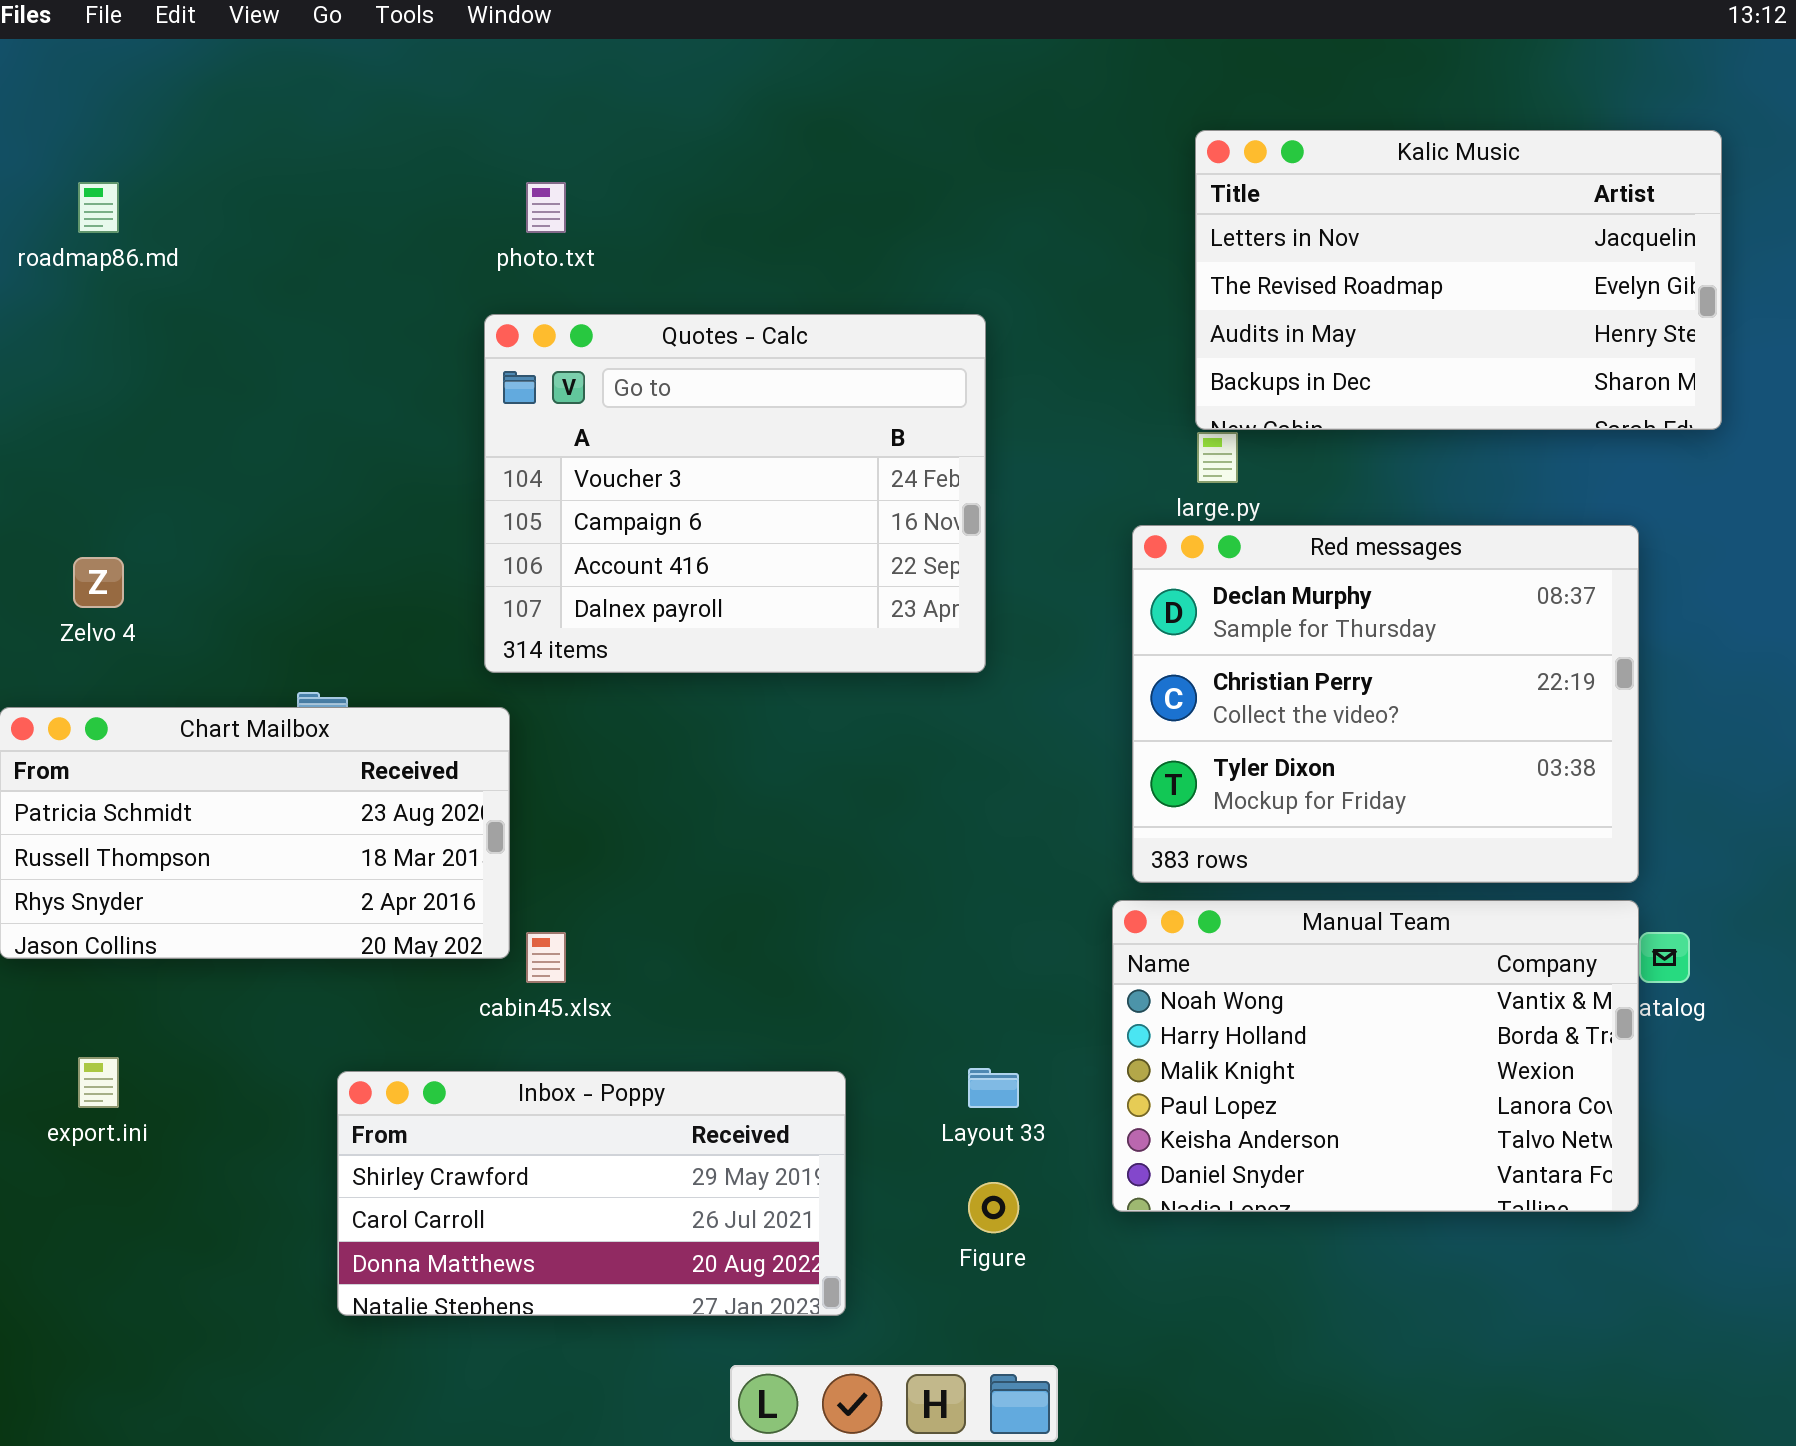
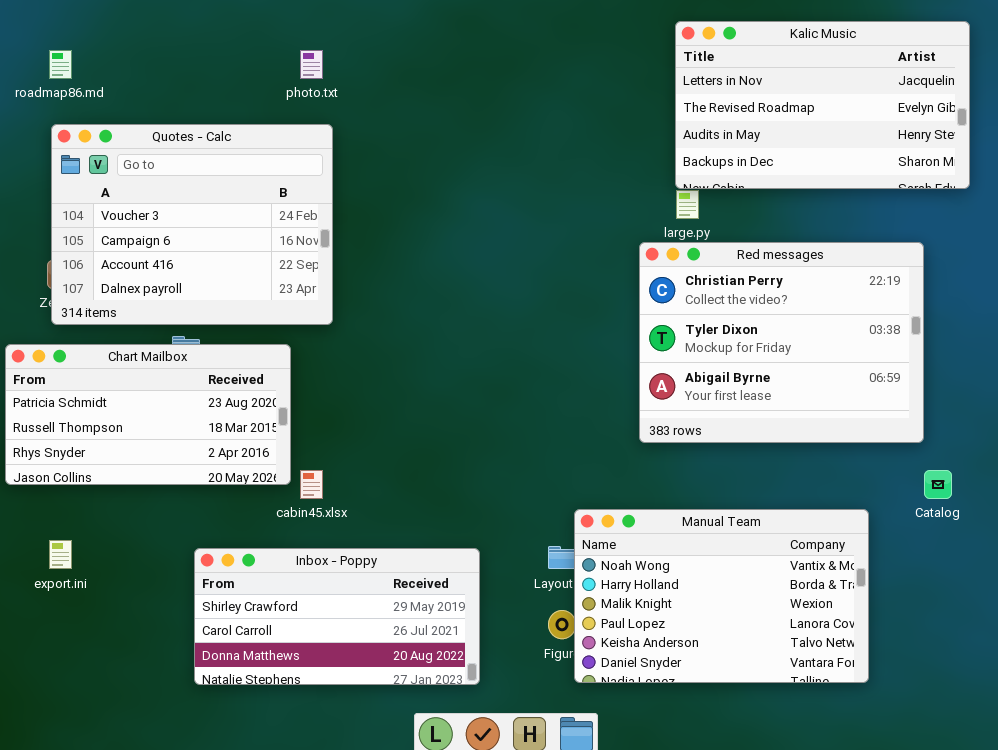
Quotes - Calc: [484,314,986,673] -> [51,124,333,325], moved
Red messages: [1132,525,1639,883] -> [639,242,924,443], scrolled down 1 row
Manual Team: [1112,900,1639,1212] -> [574,509,869,683], moved

